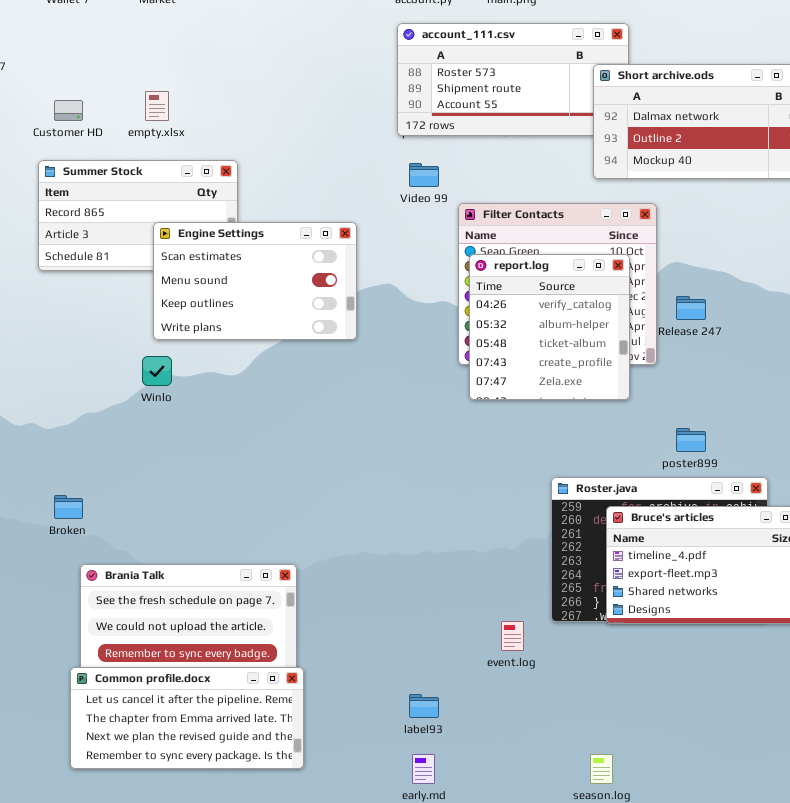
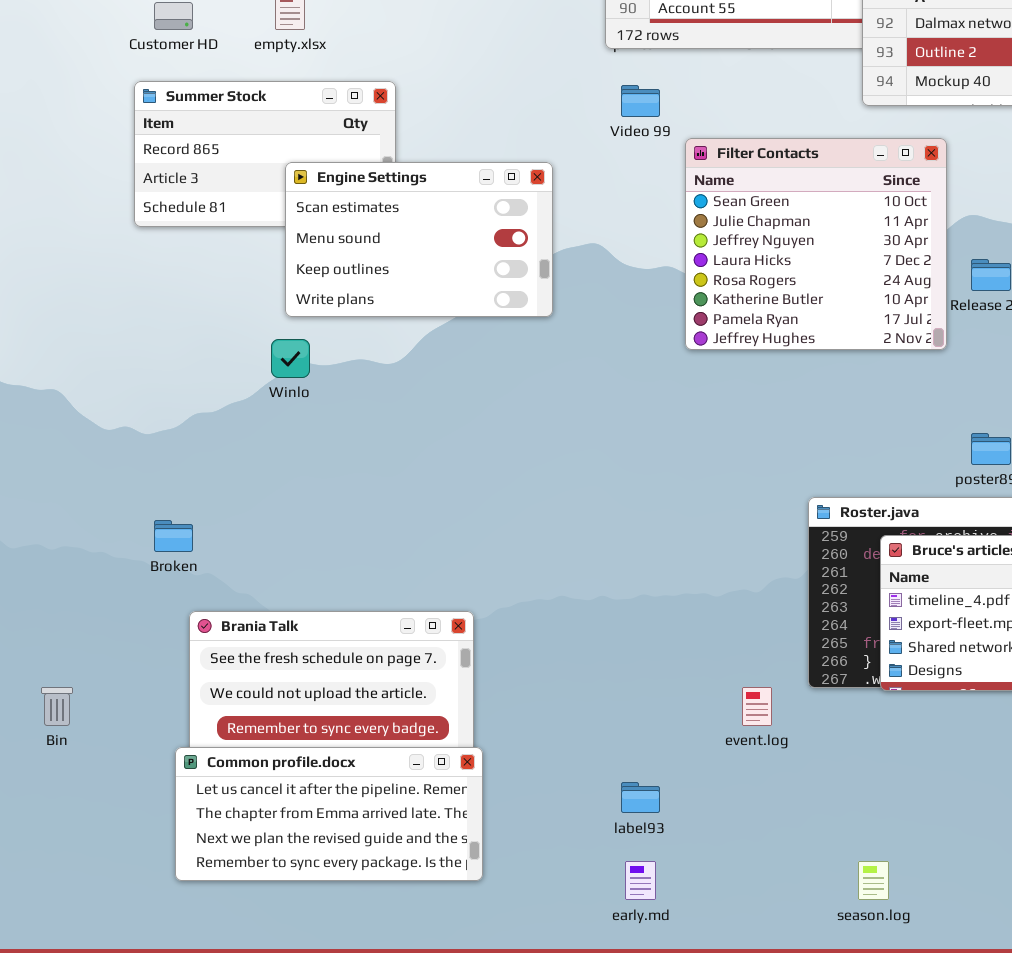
report.log: [469,254,630,400] -> none, closed

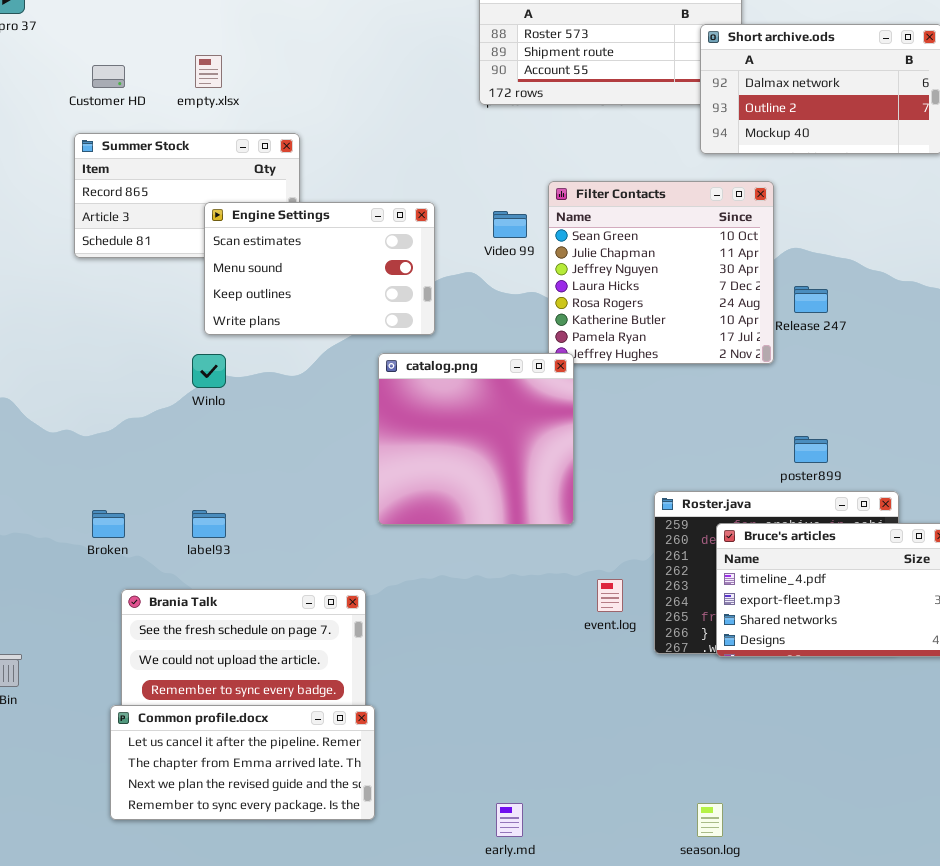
Video 99: [621,85,660,117] -> [493,211,527,238], moved
catalog.png: none -> [378,353,574,525], opened
event.log: [742,687,772,726] -> [597,579,623,612], moved
label93: [621,782,660,813] -> [192,510,226,538], moved

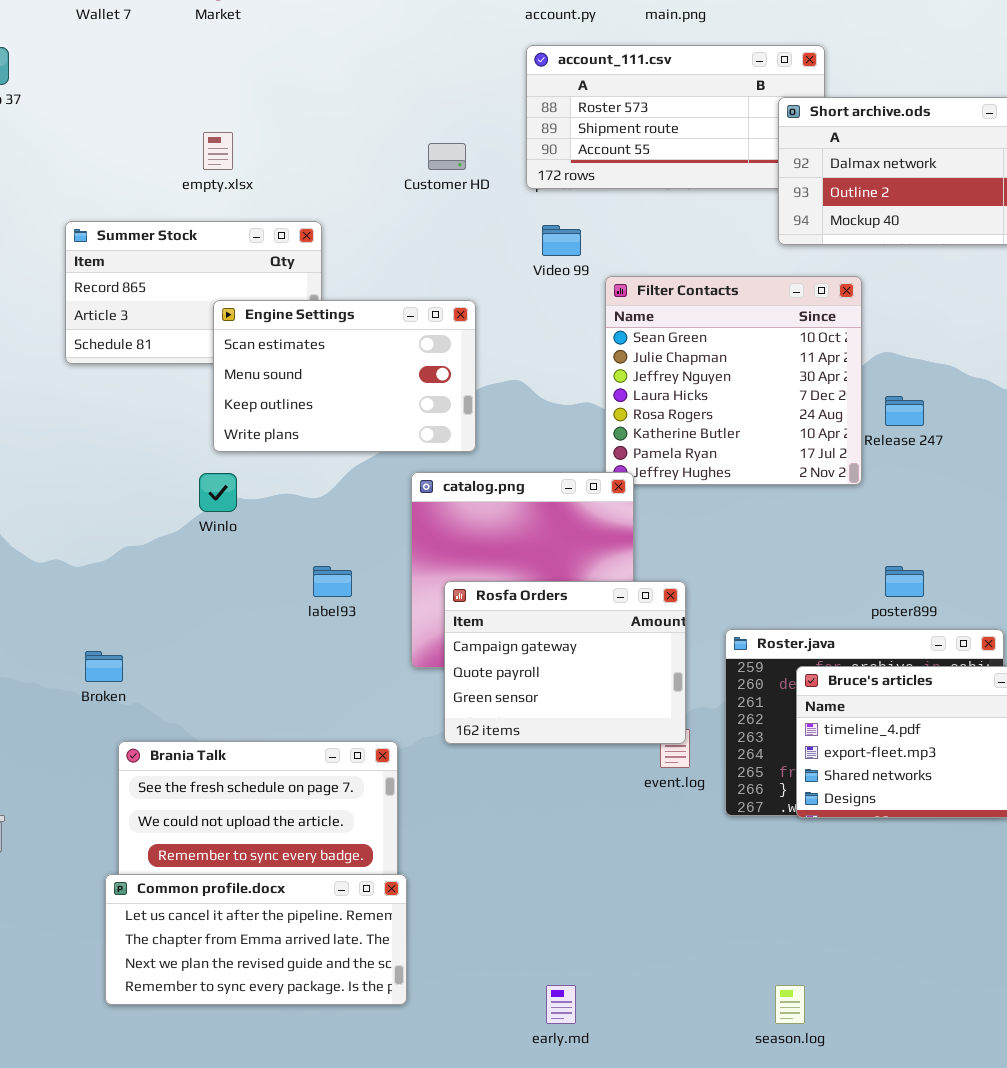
Customer HD: [92,65,125,88] -> [428,143,466,170], moved
Video 99: [493,211,527,238] -> [542,225,581,256], moved
Rosfa Orders: none -> [444,581,686,744], opened
label93: [192,510,226,538] -> [313,566,352,597], moved

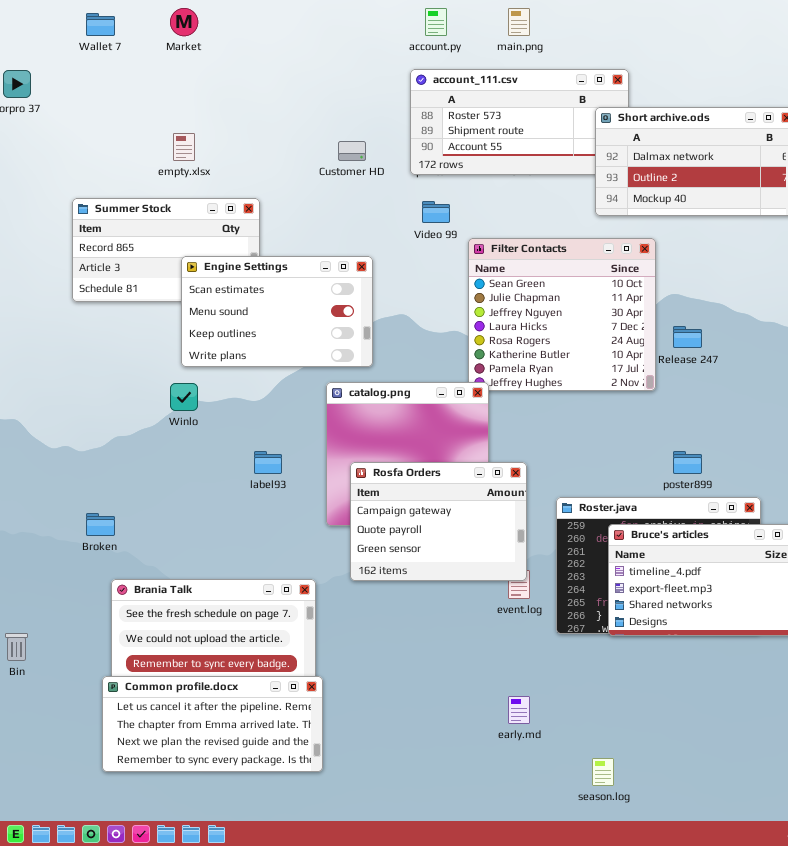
early.md: [546,985,576,1024] -> [508,696,530,724], moved

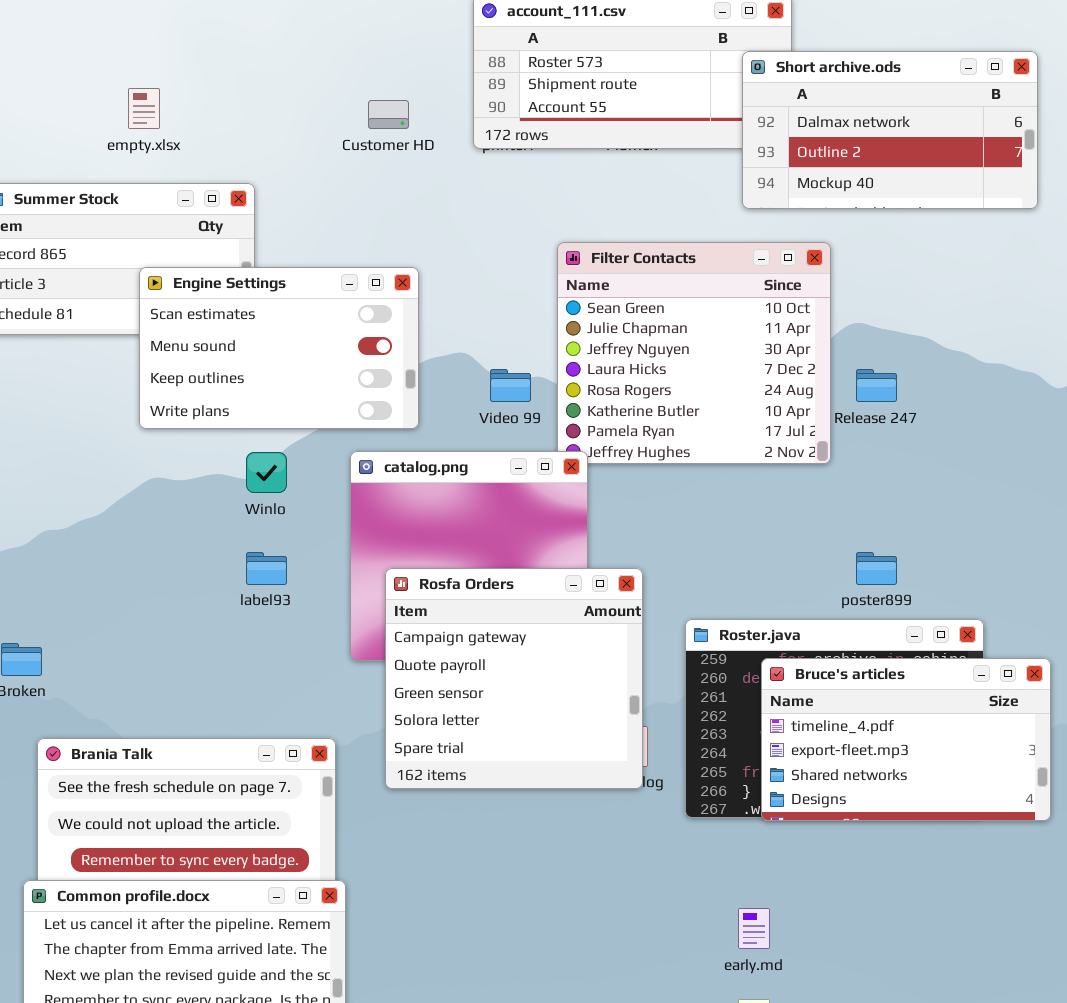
Video 99: [422,201,450,223] -> [490,369,531,402], moved
Winlo: [170,383,198,411] -> [246,452,287,493], moved
Rosfa Orders: [350,462,527,581] -> [385,568,643,789], resized
early.md: [508,696,530,724] -> [738,908,770,949], moved

